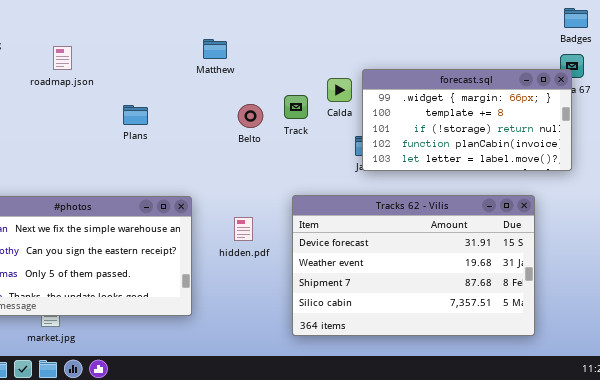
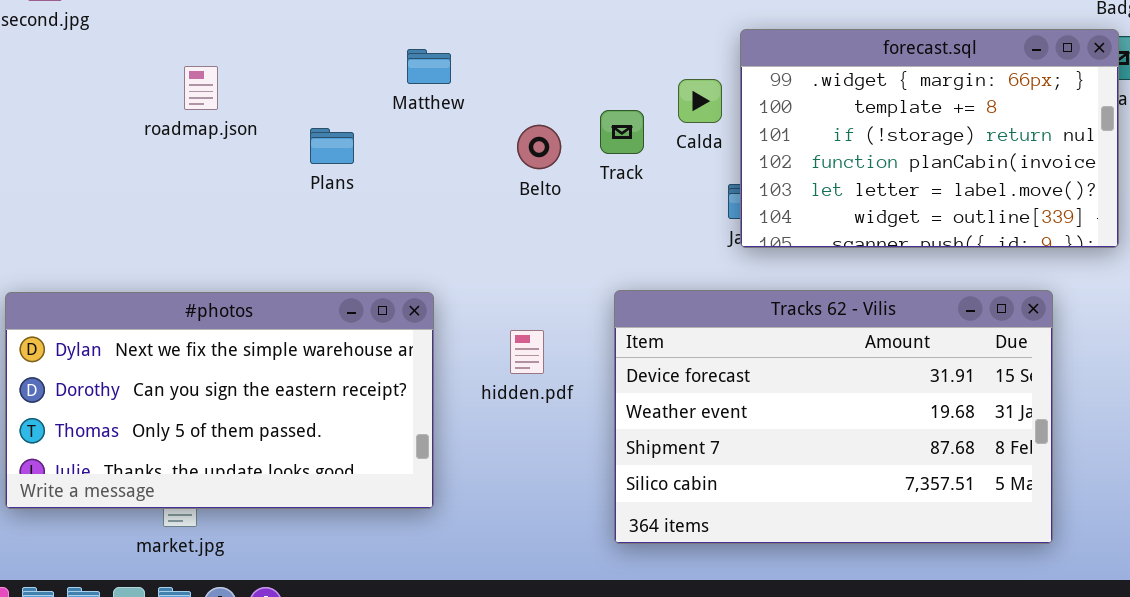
Matthew: [203,39,227,59] -> [407,49,451,84], moved
roadmap.json: [53,46,72,70] -> [184,66,218,110], moved
forecast.sql: [362,69,572,171] -> [740,29,1119,248], resized

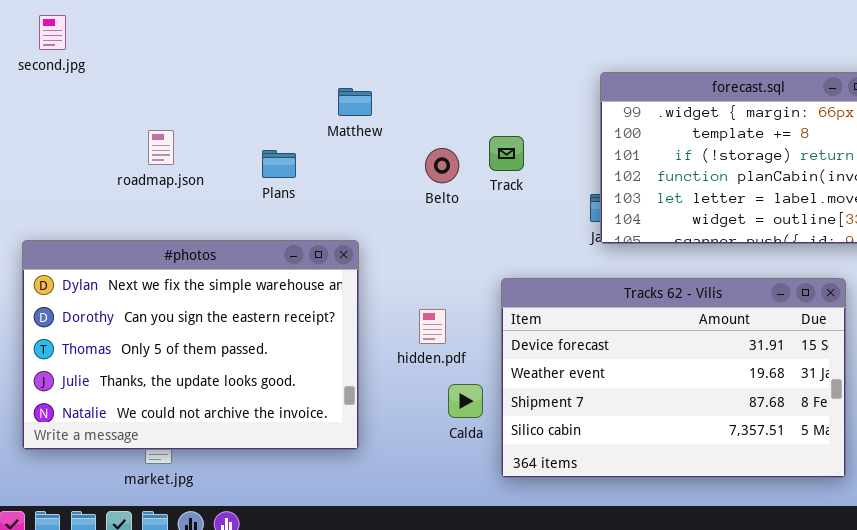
roadmap.json: [184,66,218,110] -> [148,130,174,165], moved
Calda: [678,79,722,123] -> [448,384,483,418], moved
#photos: [5,292,434,509] -> [22,240,359,450], resized

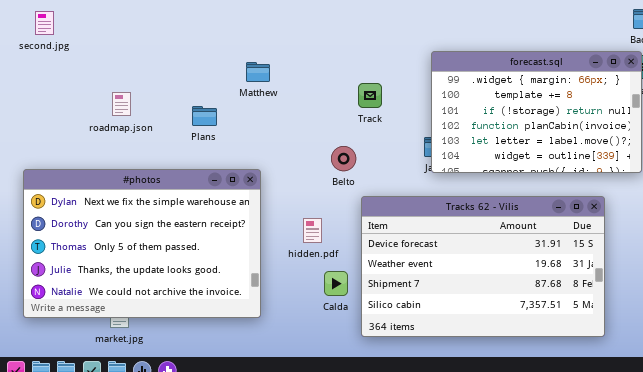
Track: [489,136,524,171] -> [358,83,382,108], moved
Belto: [425,148,459,183] -> [331,146,356,171], moved

